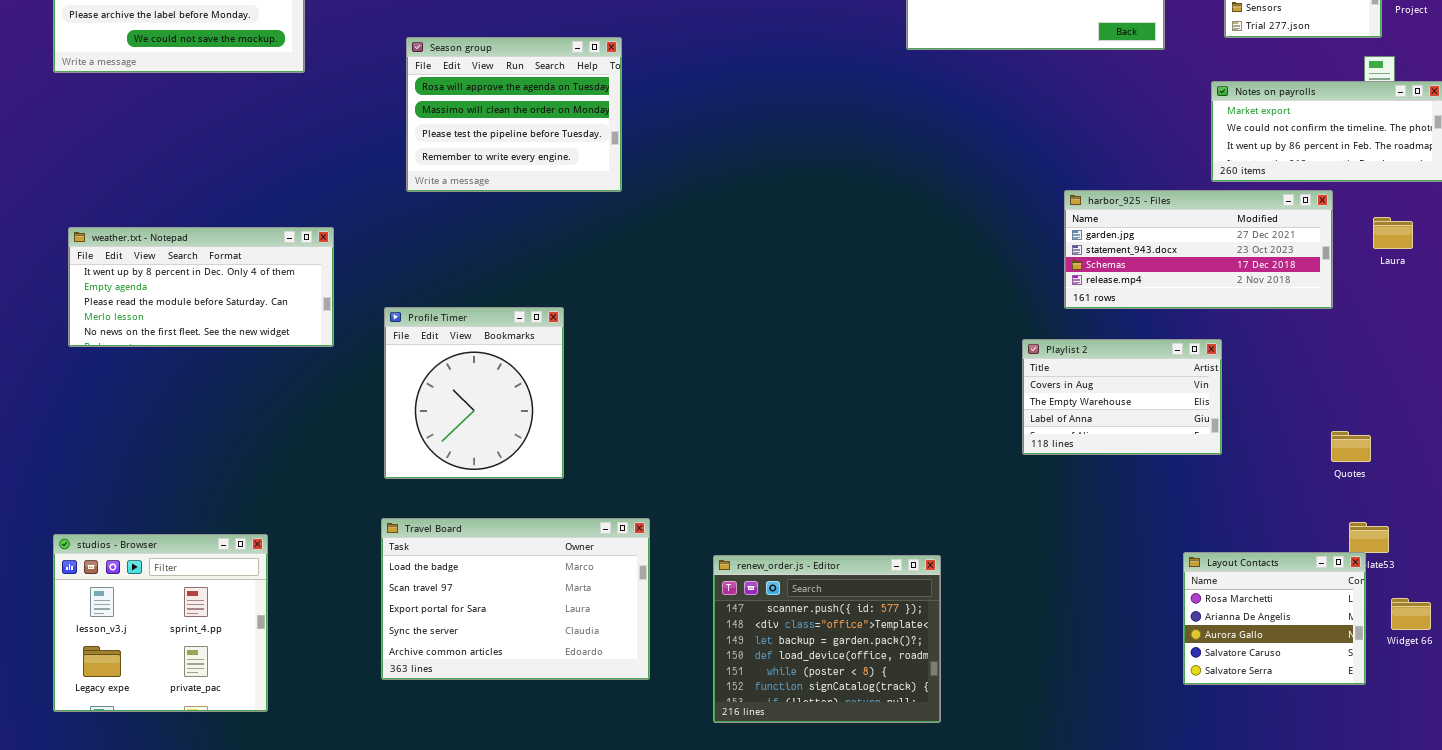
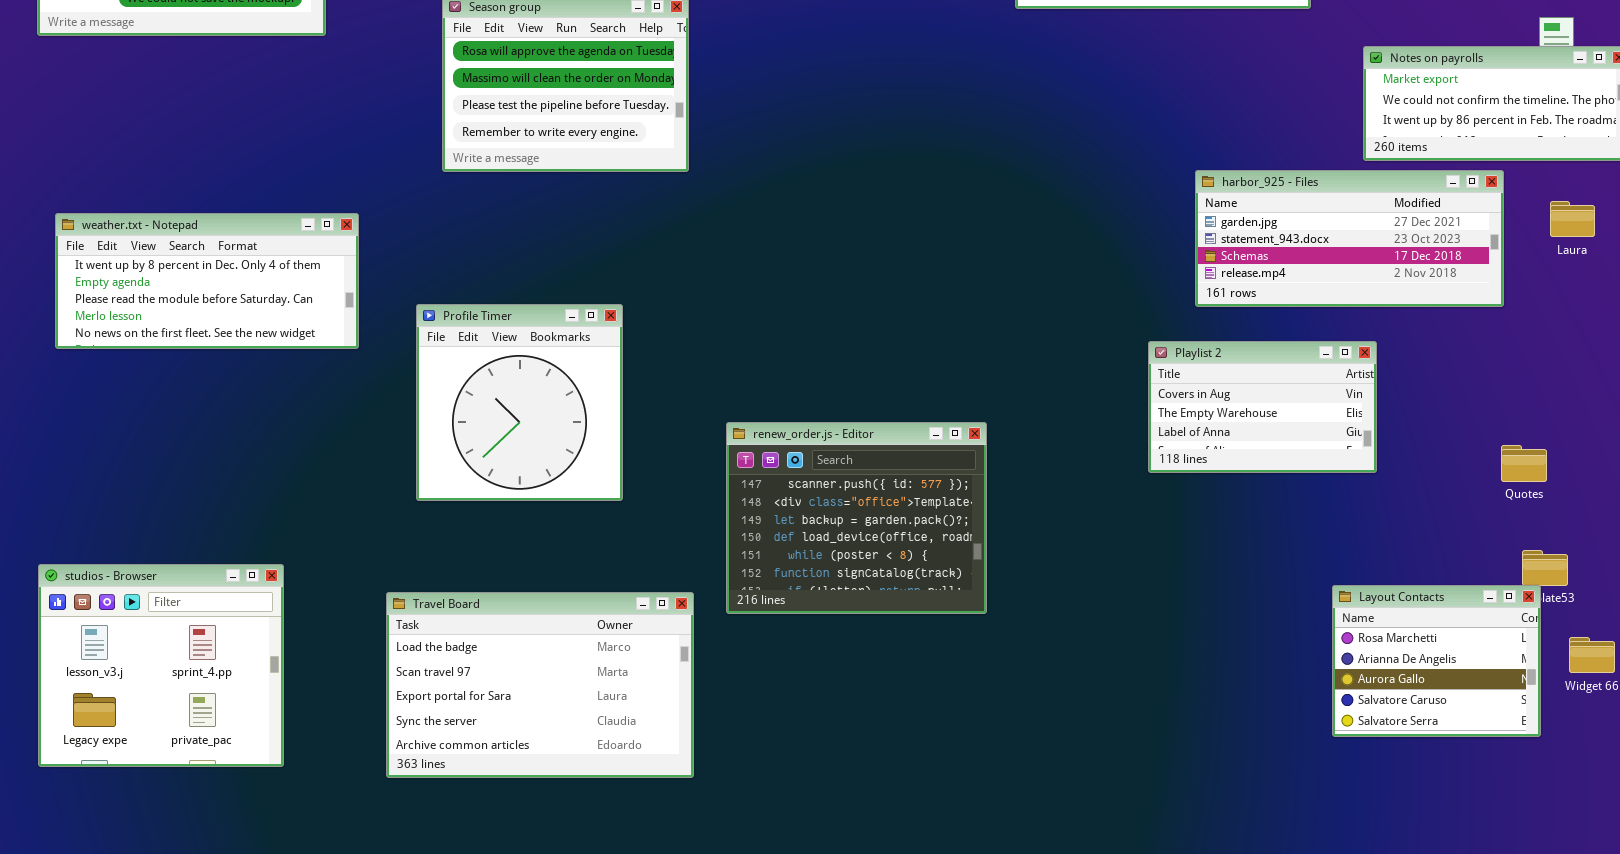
Travel Board: [381,518,650,680] -> [386,592,694,778], moved
renew_order.js - Editor: [713,555,941,723] -> [726,422,987,614], moved

